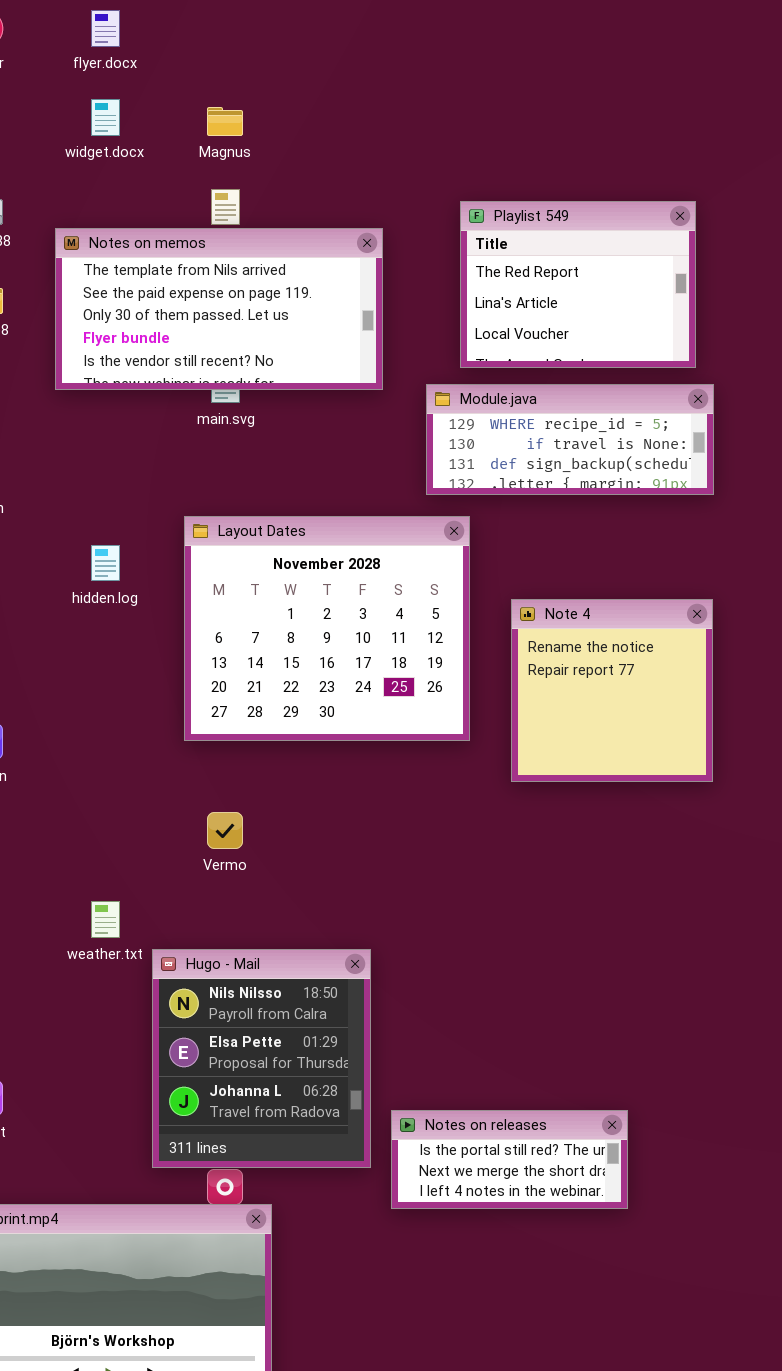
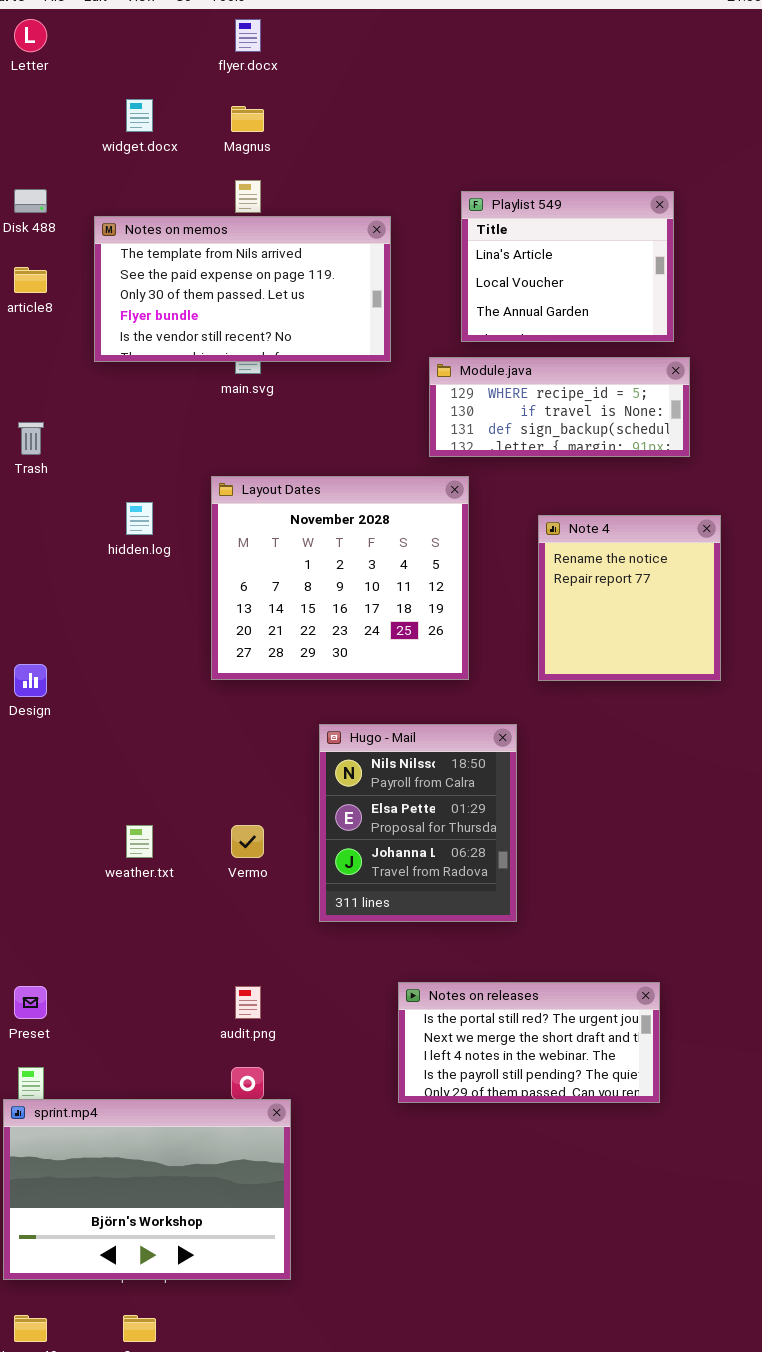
flyer.docx: [91,10,120,47] -> [235,19,261,52], moved
Playlist 549: [460,201,696,368] -> [461,191,674,342], scrolled down 1 row
Note 4: [511,599,713,782] -> [538,515,721,681], moved
Vermo: [207,812,243,849] -> [231,825,264,858], moved
Hugo - Mail: [152,949,371,1168] -> [319,724,517,922], moved
Notes on releases: [391,1110,628,1209] -> [398,982,660,1103], resized

